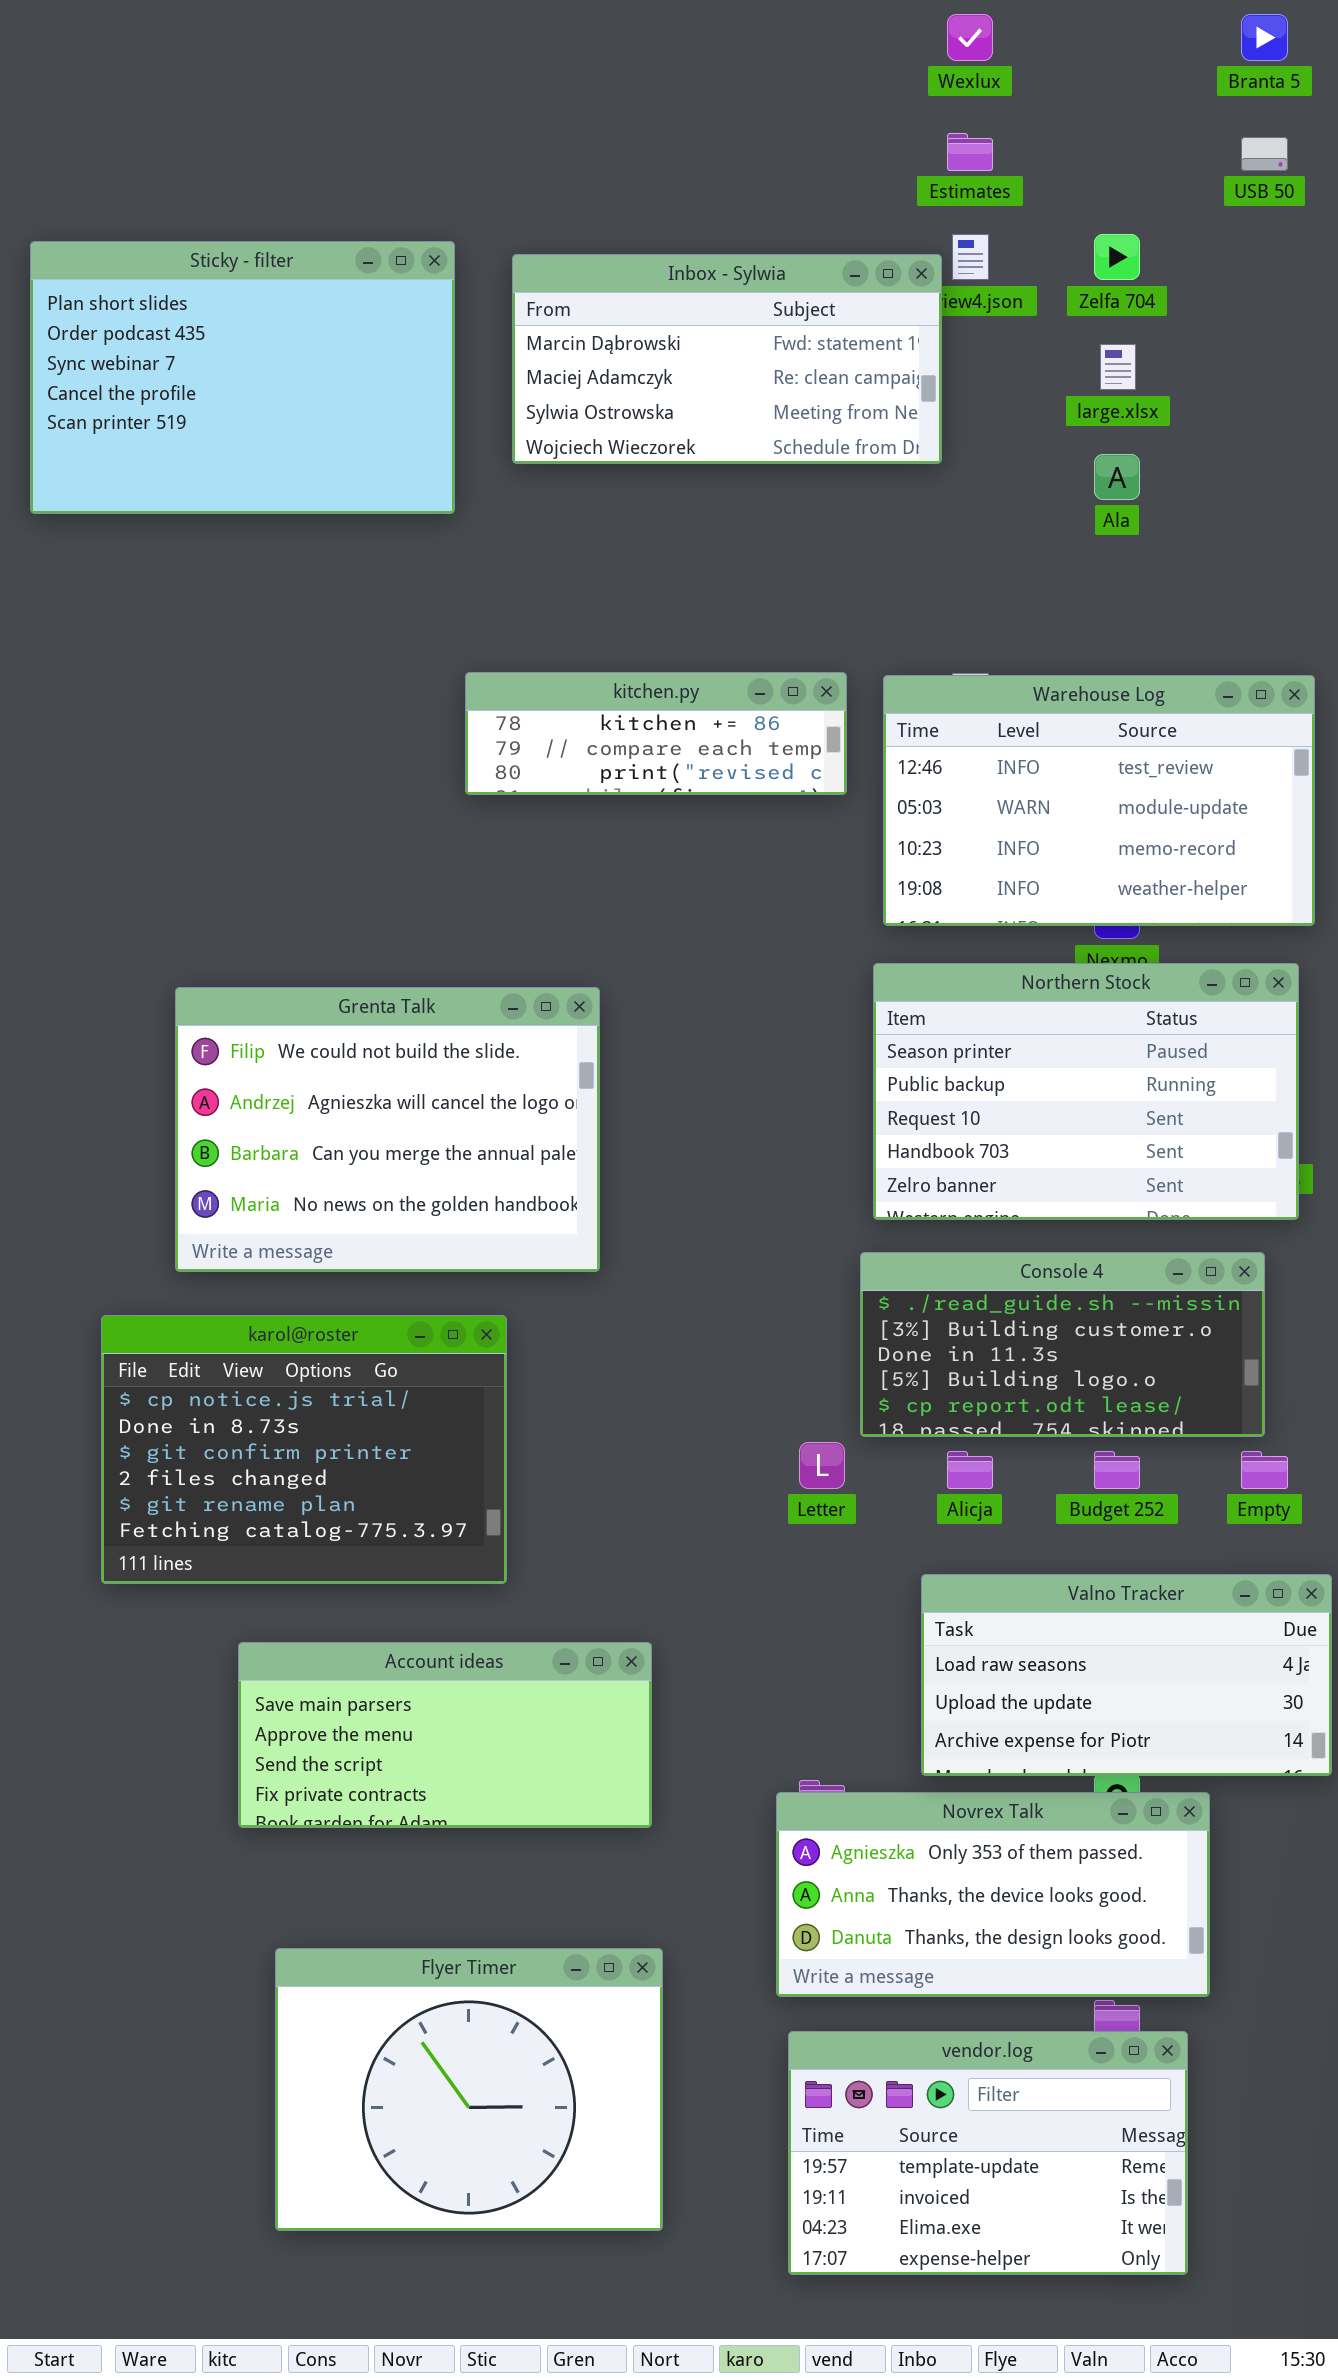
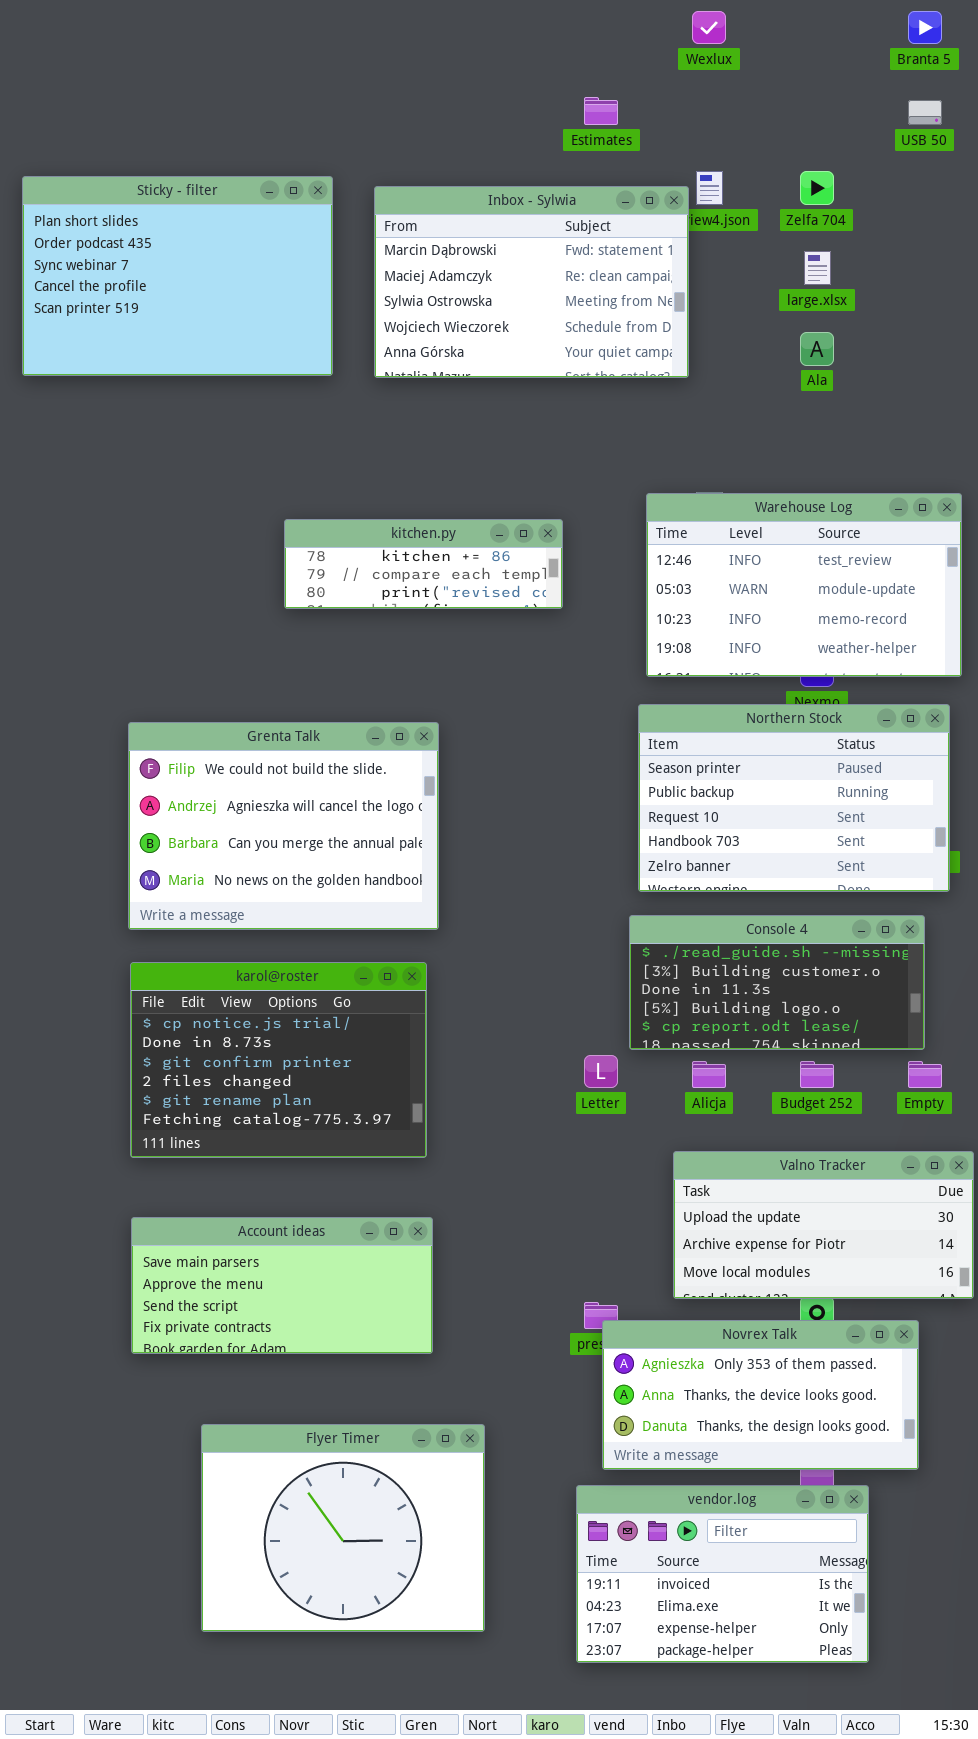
Estimates: [947,133,993,171] -> [584,97,618,125], moved
Inbox - Sylwia: [512,254,942,464] -> [374,186,689,378], resized
kitchen.py: [465,672,847,795] -> [284,519,563,609], moved
karol@roster: [101,1315,507,1584] -> [130,962,427,1158], moved
Valno Tracker: [921,1574,1332,1776] -> [673,1151,974,1299], scrolled down 1 row
Account ideas: [238,1642,652,1828] -> [131,1217,433,1354], moved
Novrex Talk: [776,1792,1210,1997] -> [602,1320,919,1470], moved
vendor.log: [788,2031,1188,2275] -> [576,1485,869,1663], scrolled down 1 row

